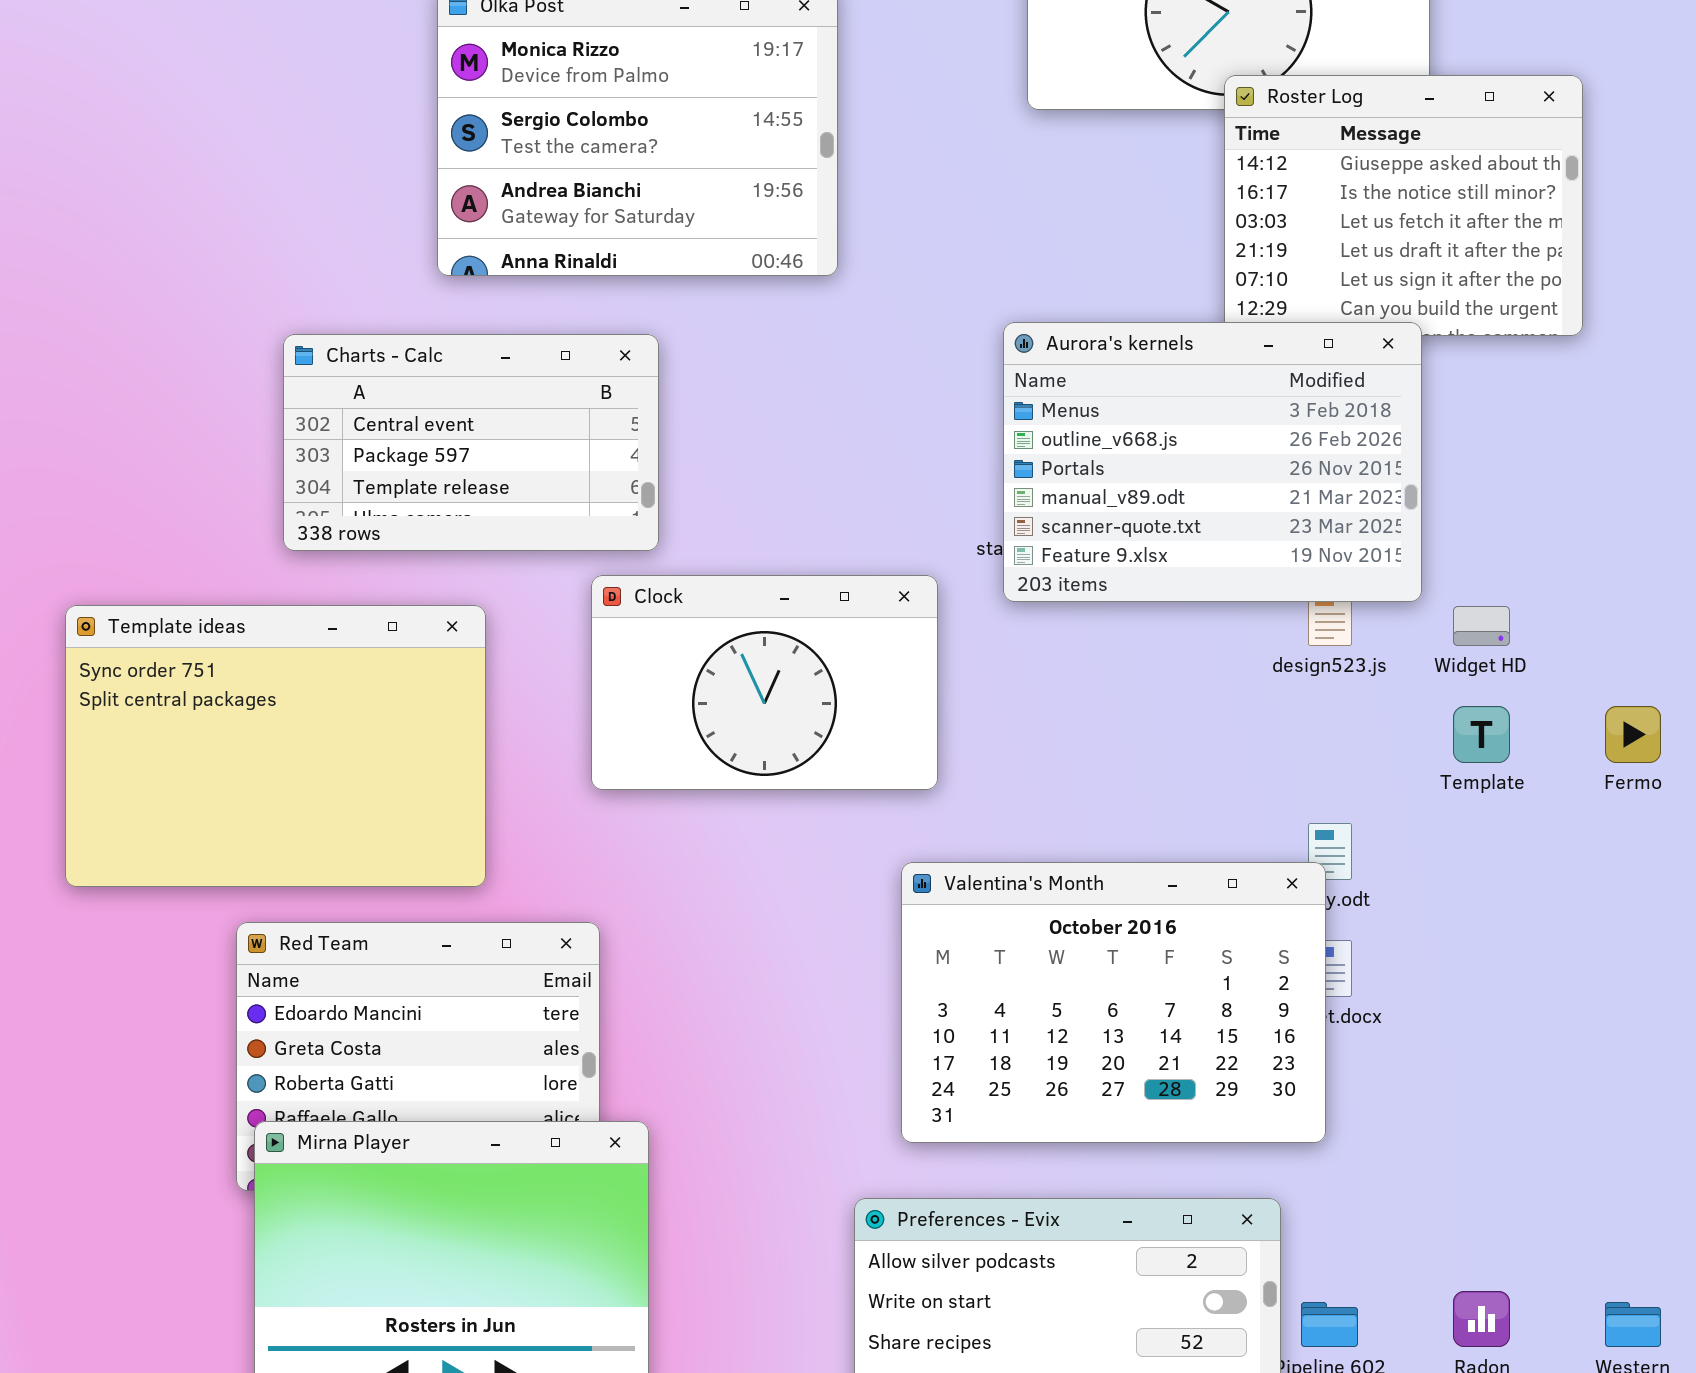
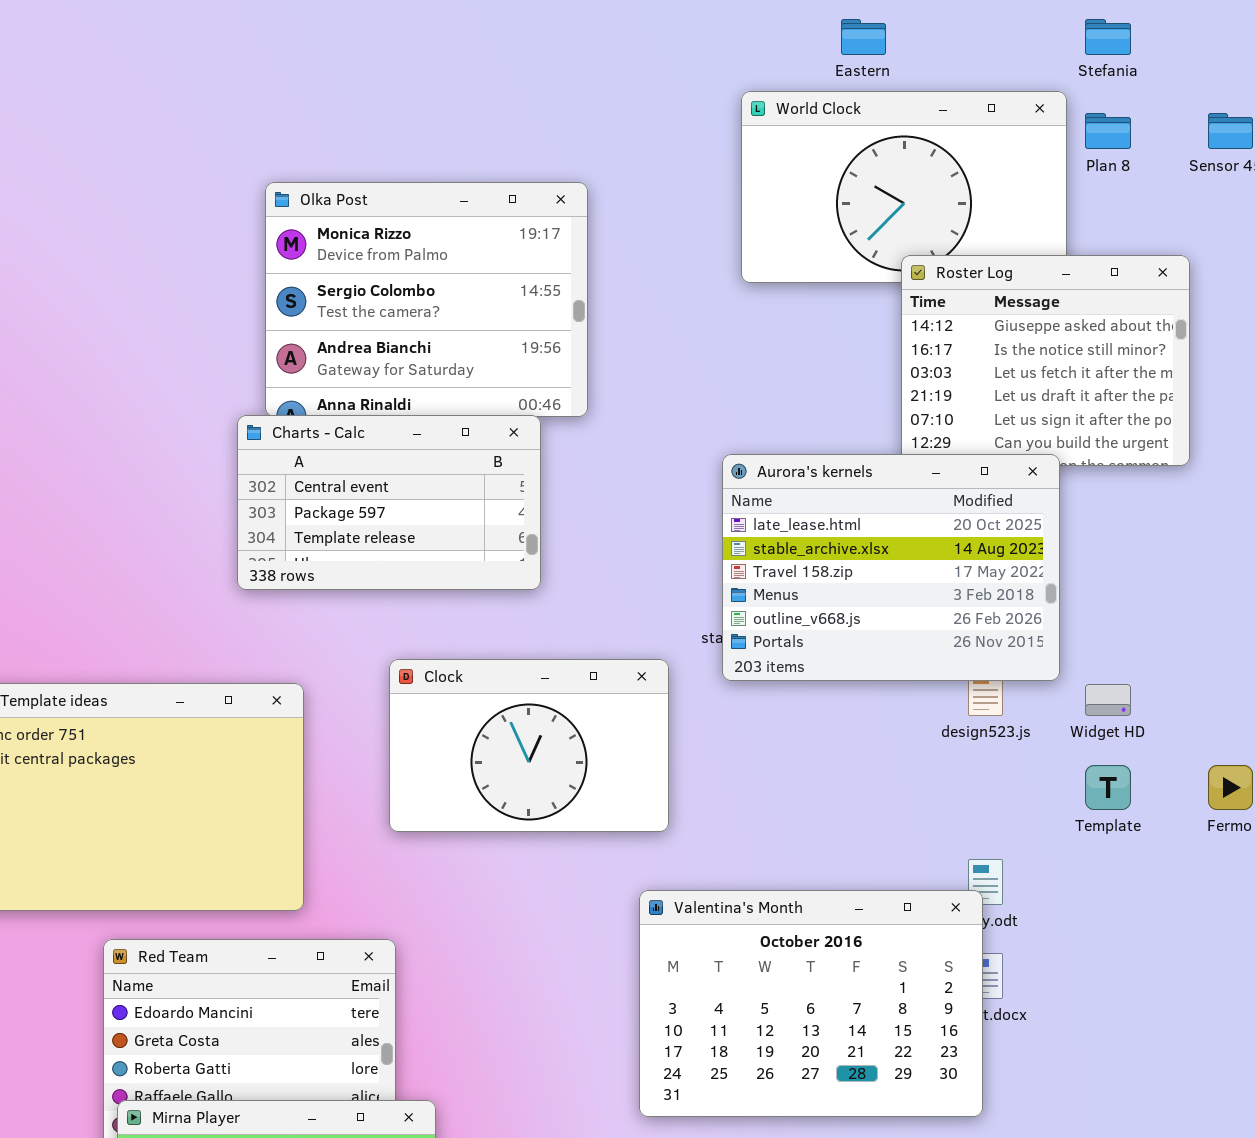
Aurora's kernels: [1003,322,1422,602] -> [722,454,1060,681], scrolled up 3 rows
Charts - Calc: [283,334,659,551] -> [237,415,541,590], moved

